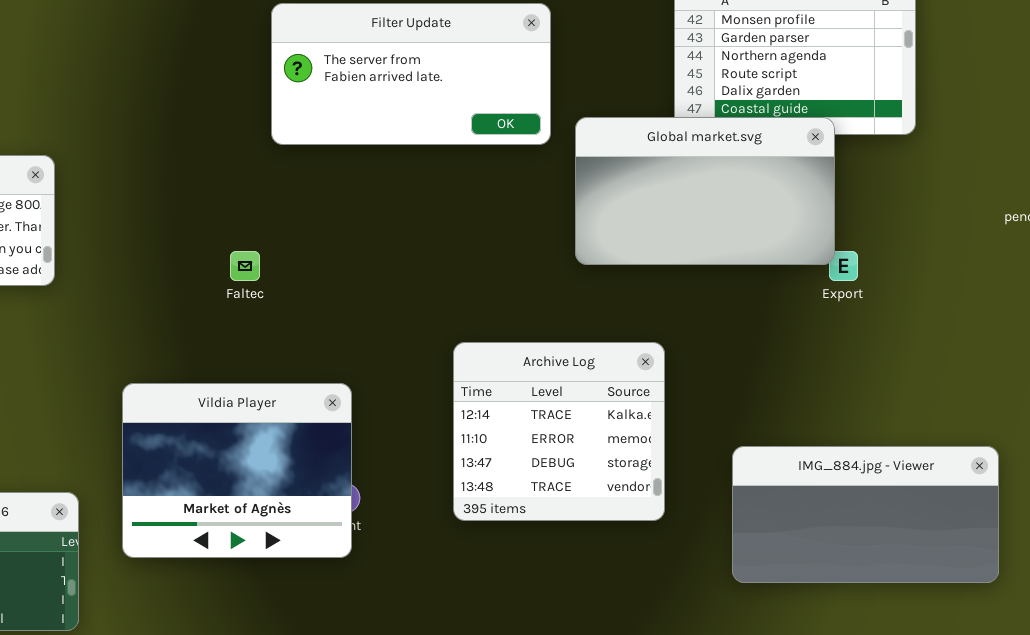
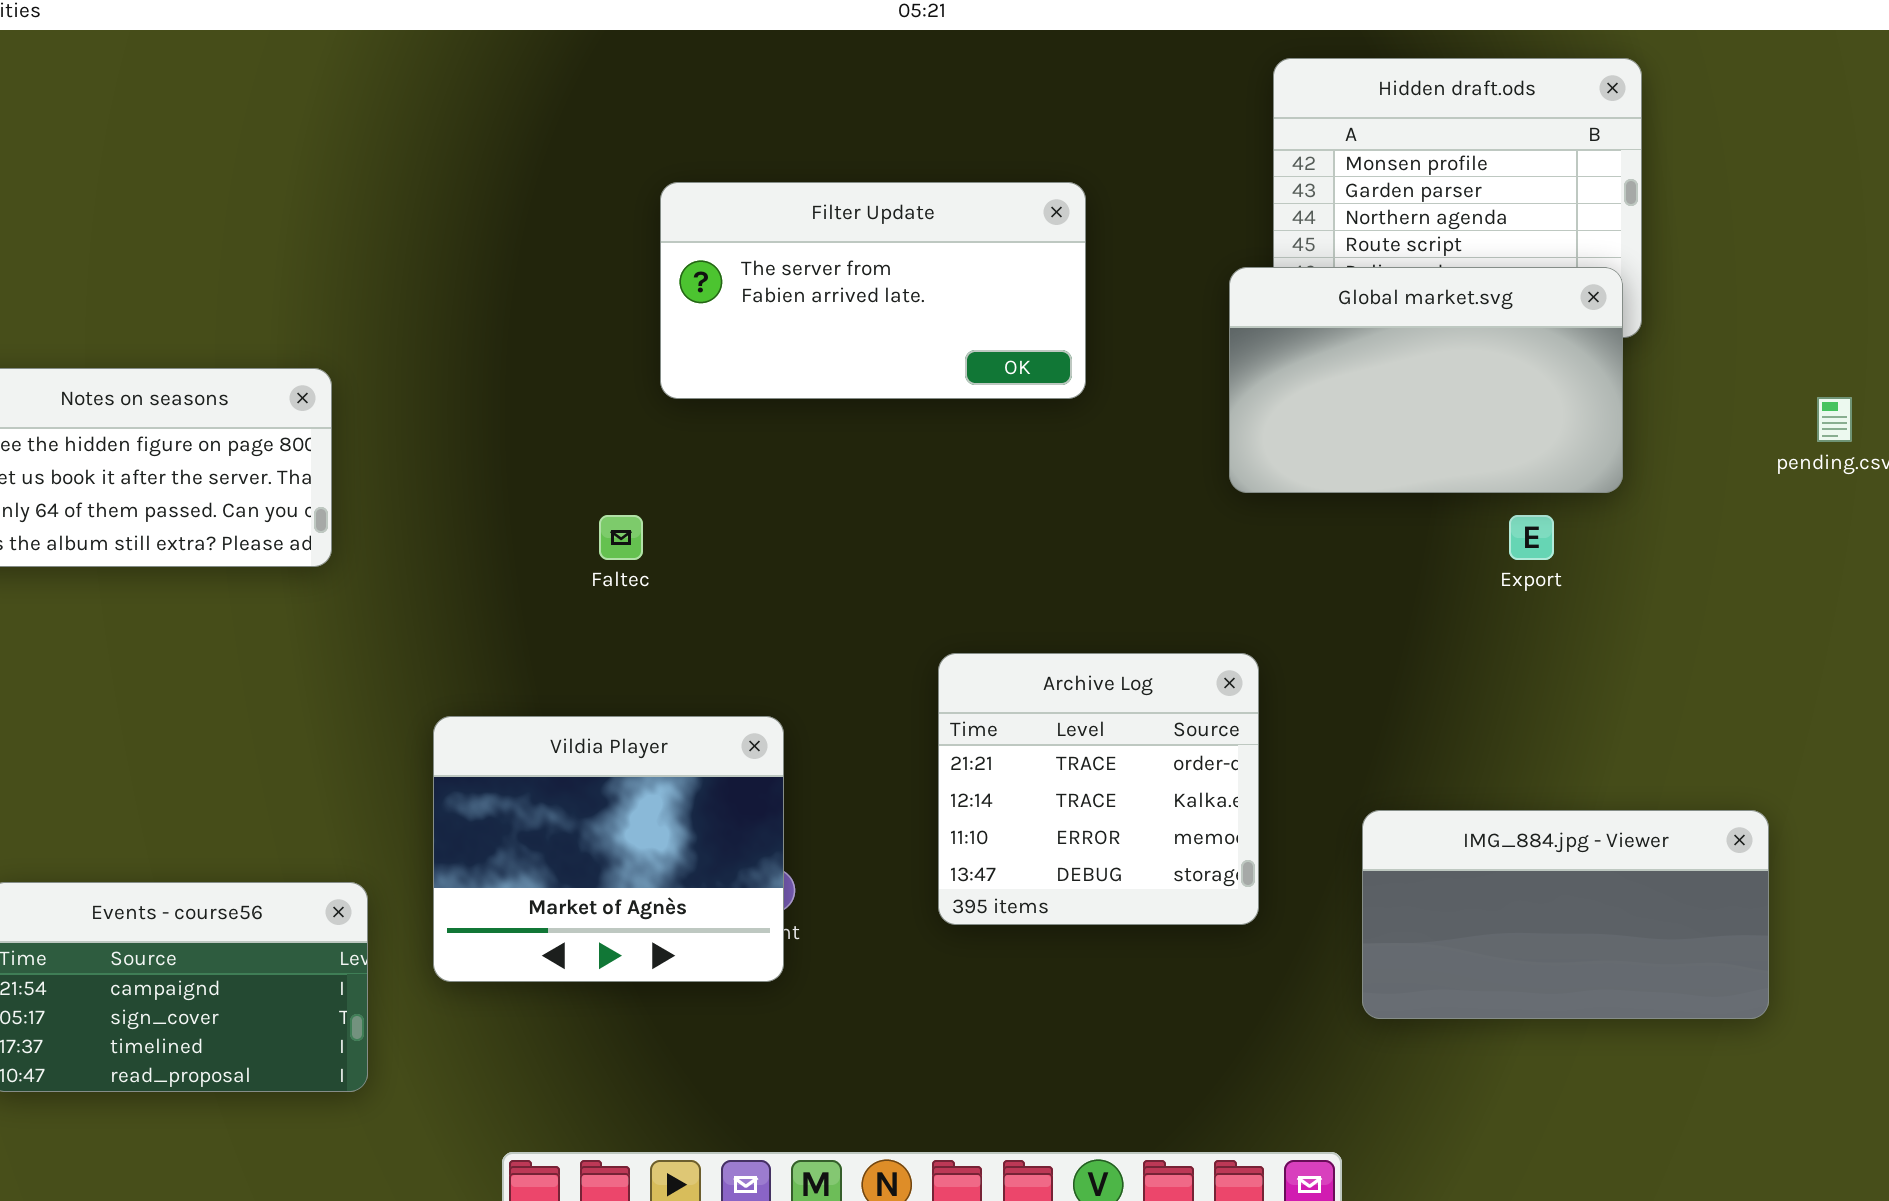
Filter Update: [271,3,551,145] -> [660,182,1086,399], moved
Global market.svg: [575,117,835,265] -> [1229,267,1623,493], moved
Archive Log: [453,342,665,521] -> [938,653,1259,925], scrolled up 1 row

